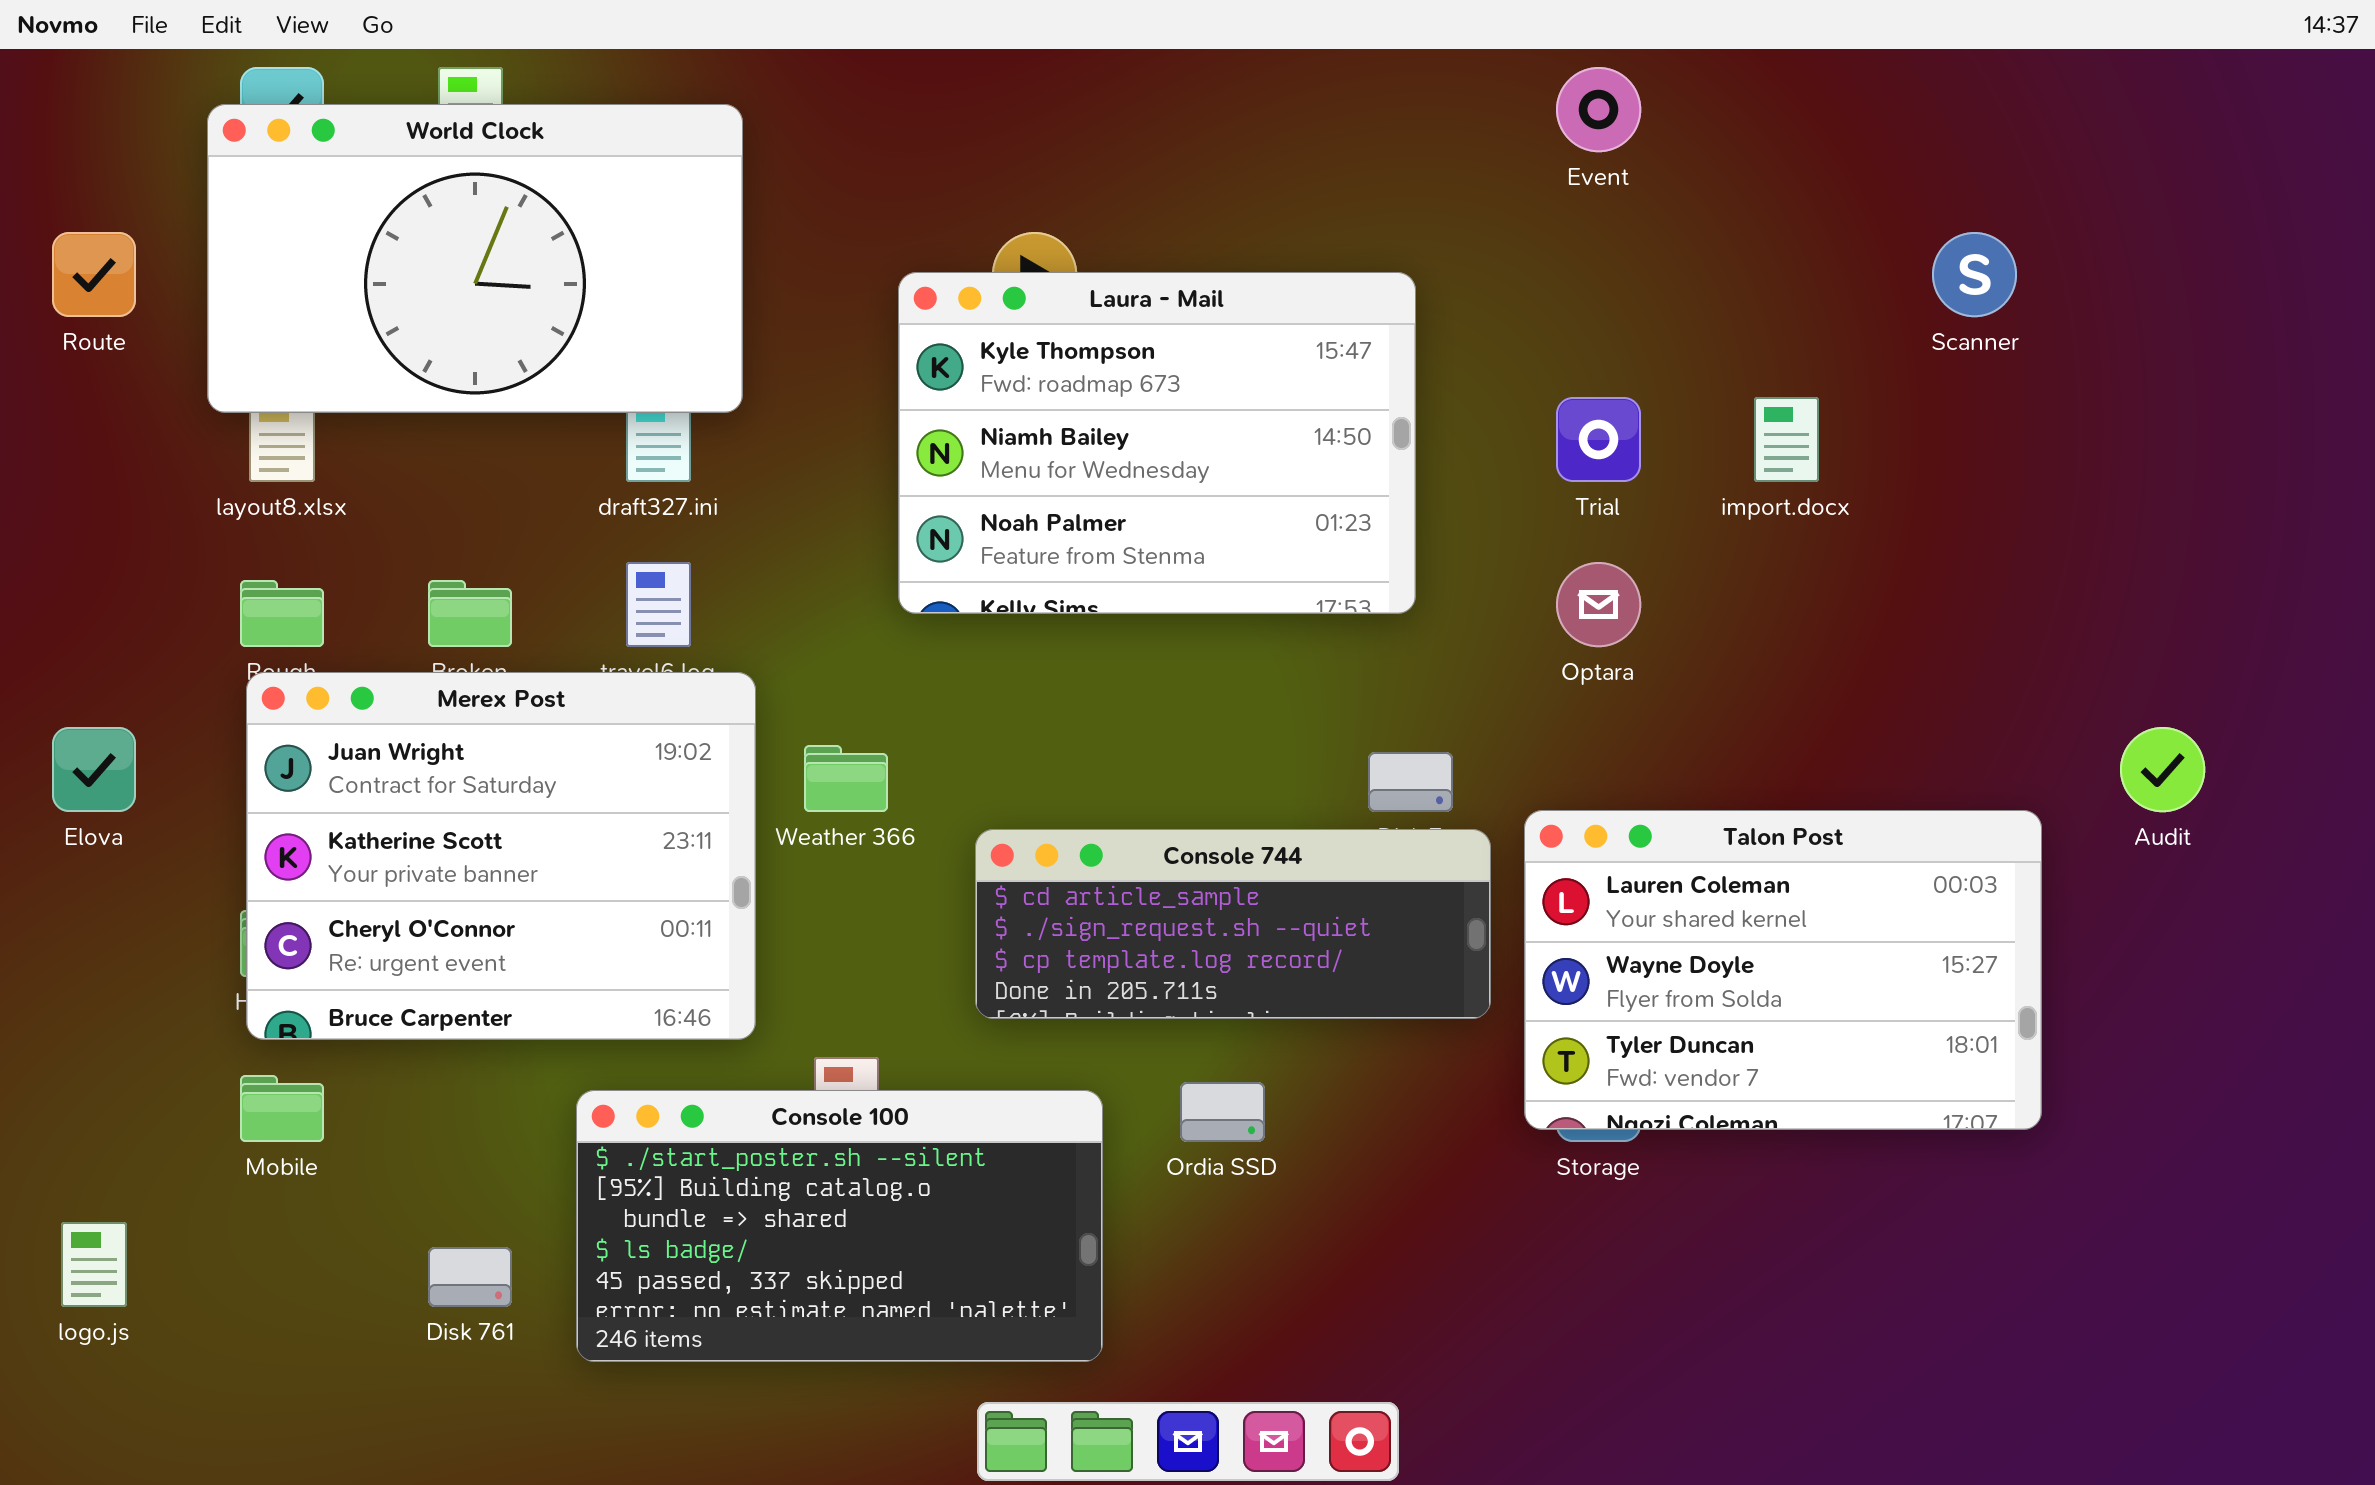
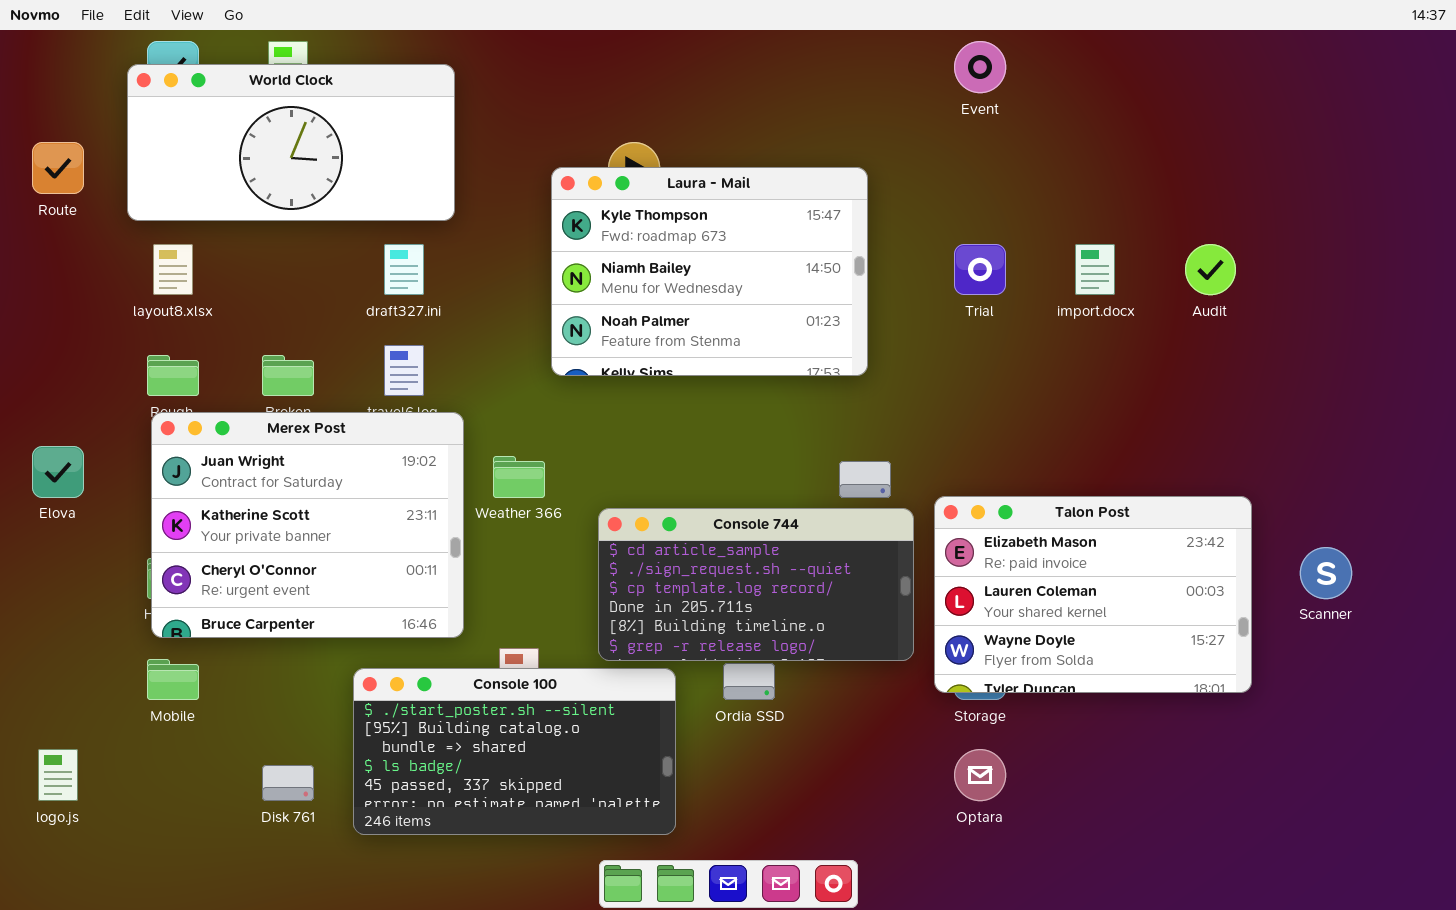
World Clock: [207,104,743,413] -> [127,64,455,221], resized
Scanner: [1932,232,2017,317] -> [1300,547,1352,599], moved
Optara: [1556,562,1641,647] -> [954,749,1006,801], moved
Audit: [2120,727,2205,812] -> [1185,244,1236,295], moved
Talon Post: [1524,810,2042,1130] -> [934,496,1252,693], scrolled up 1 row
Console 744: [975,829,1491,1019] -> [598,508,914,661], resized

